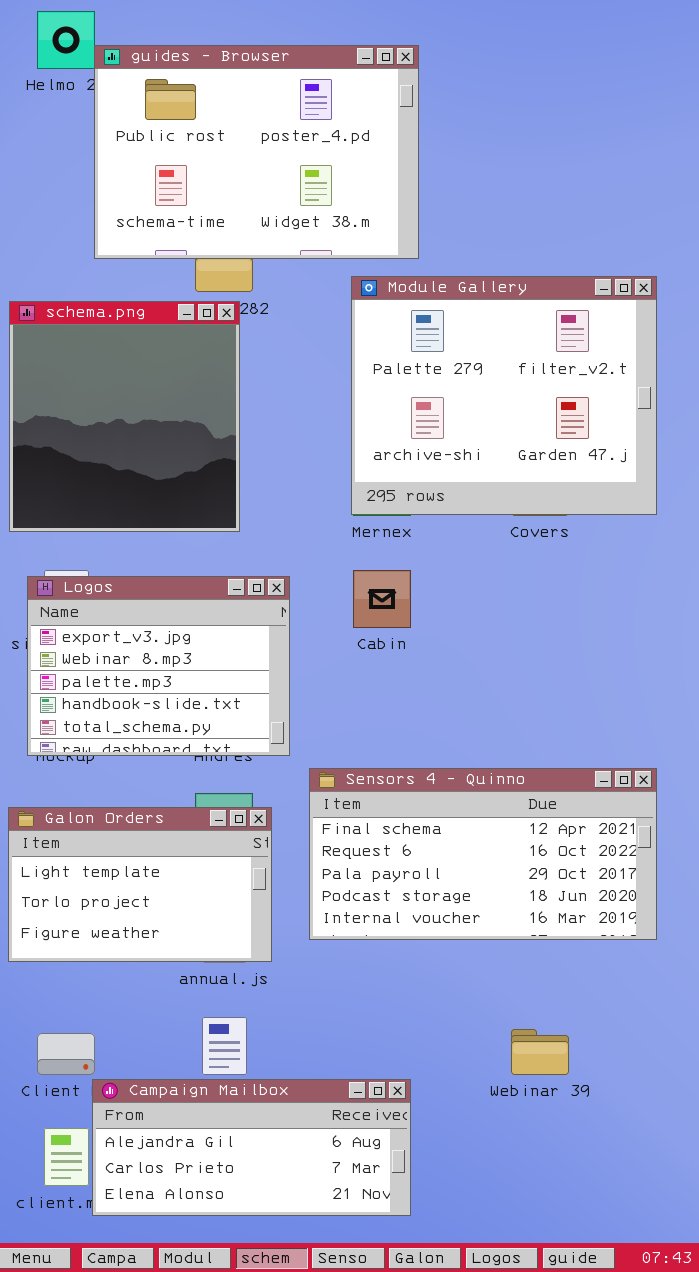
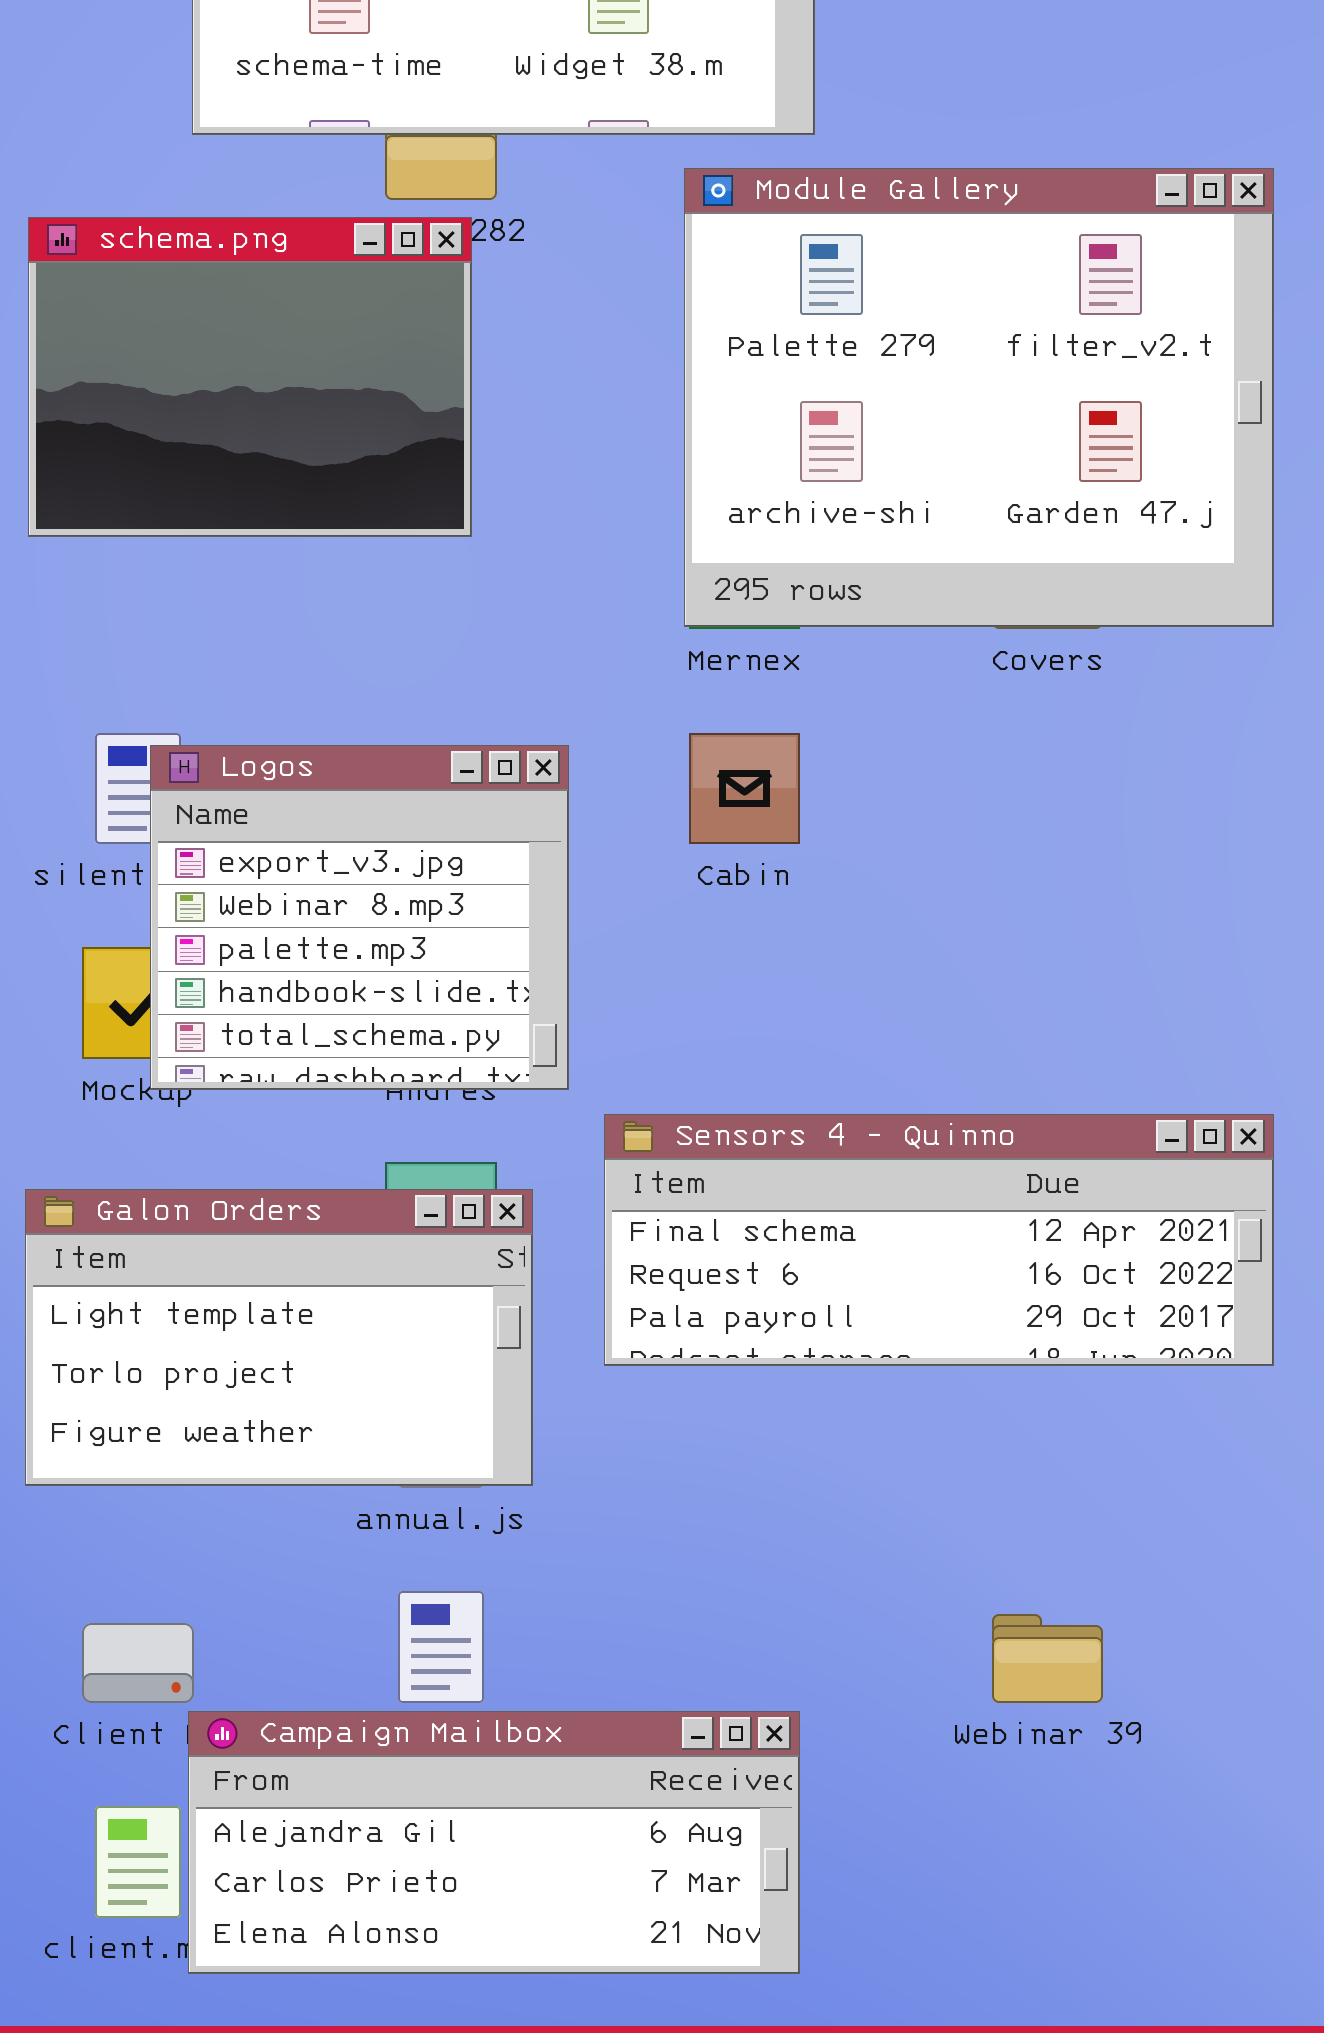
schema.png: [9,301,240,532] -> [28,217,472,537], resized
Logos: [27,576,290,756] -> [150,745,569,1090], resized
Sensors 4 - Quinno: [309,768,657,940] -> [604,1114,1274,1366], resized

